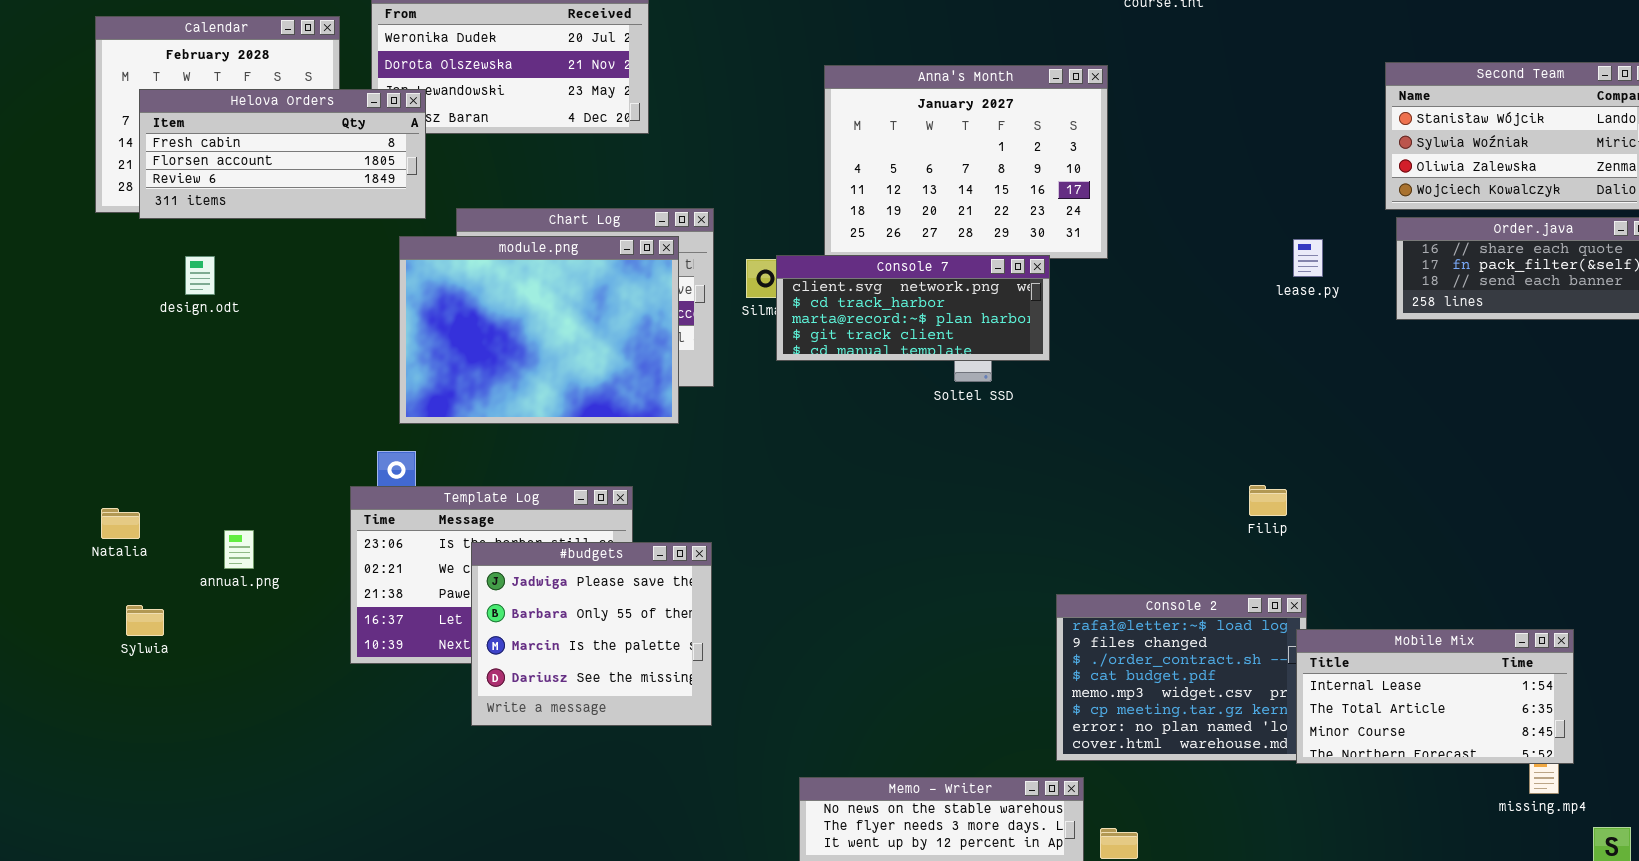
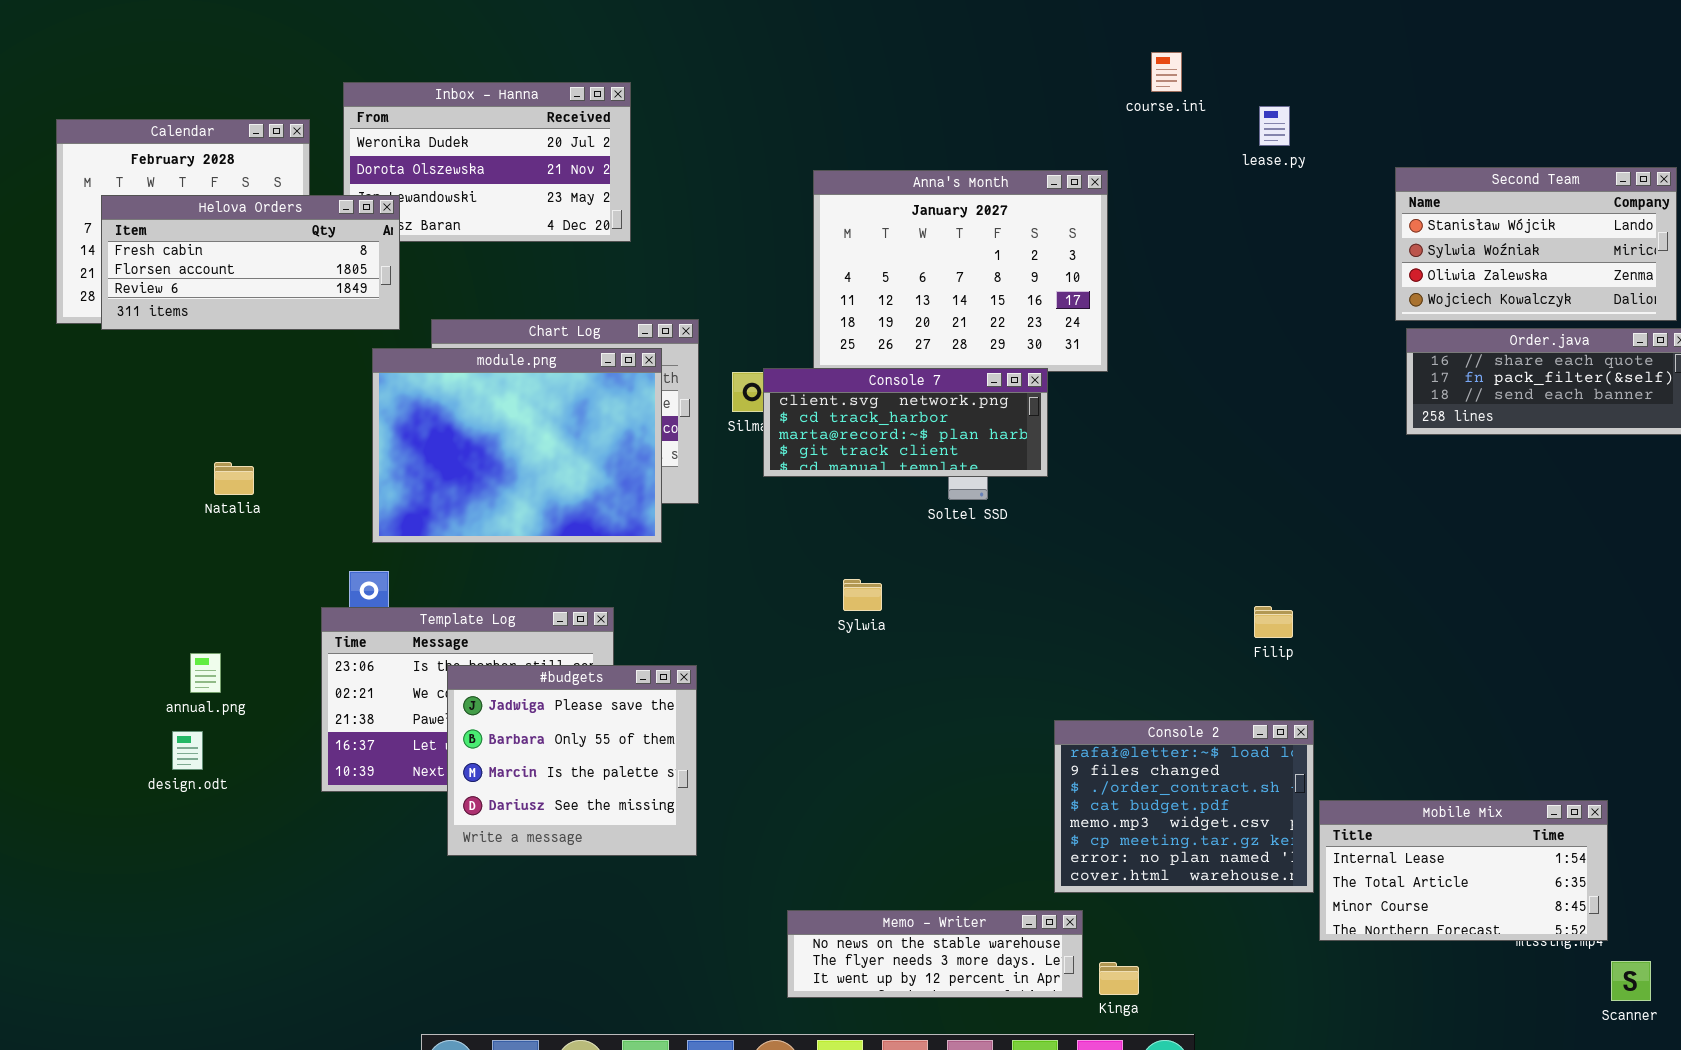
lease.py: [1293,239,1323,277] -> [1259,106,1290,146], moved
design.odt: [185,256,215,295] -> [172,731,203,770], moved
Natalia: [101,508,140,539] -> [214,462,254,495], moved
Sylwia: [126,605,164,636] -> [843,579,882,611], moved
Mobile Mix: [1296,629,1574,764] -> [1319,800,1608,941], moved

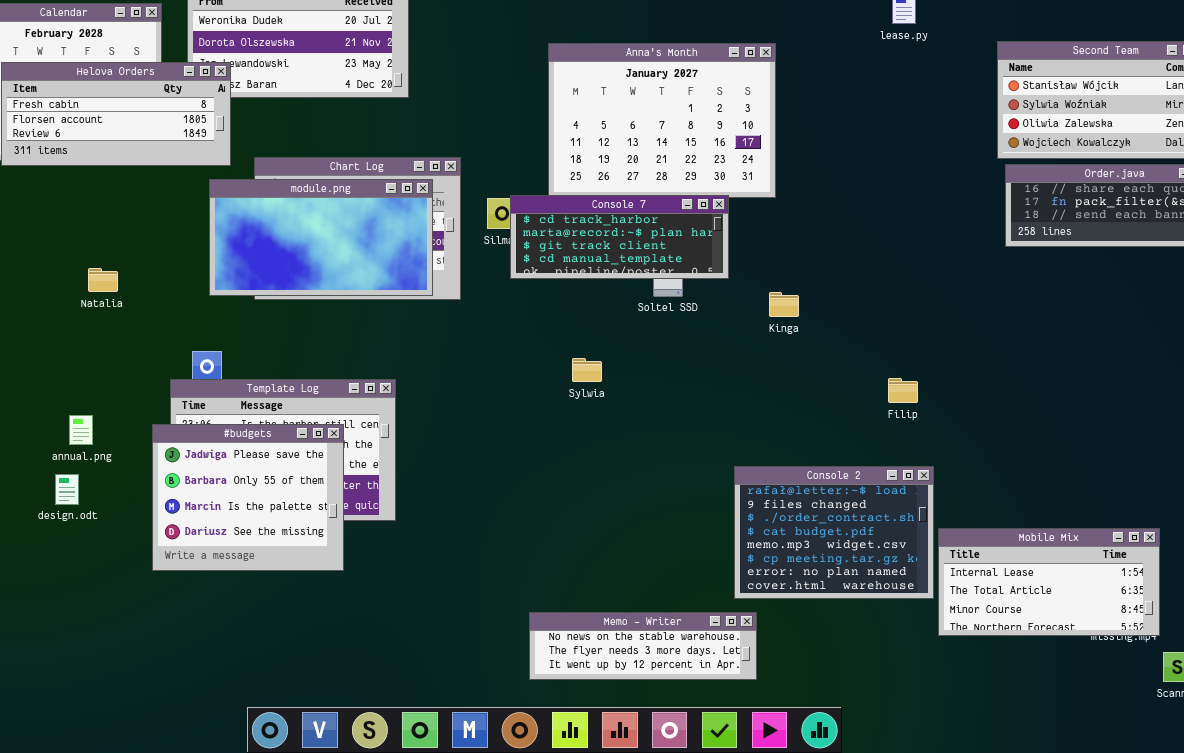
module.png: [372,348,662,543] -> [209,179,433,296], resized
Console 7: [763,368,1048,477] -> [510,195,729,279], scrolled down 1 row
#budgets: [447,665,697,856] -> [152,424,344,571], moved
Kinga: [1099,962,1139,995] -> [769,292,799,317], moved

